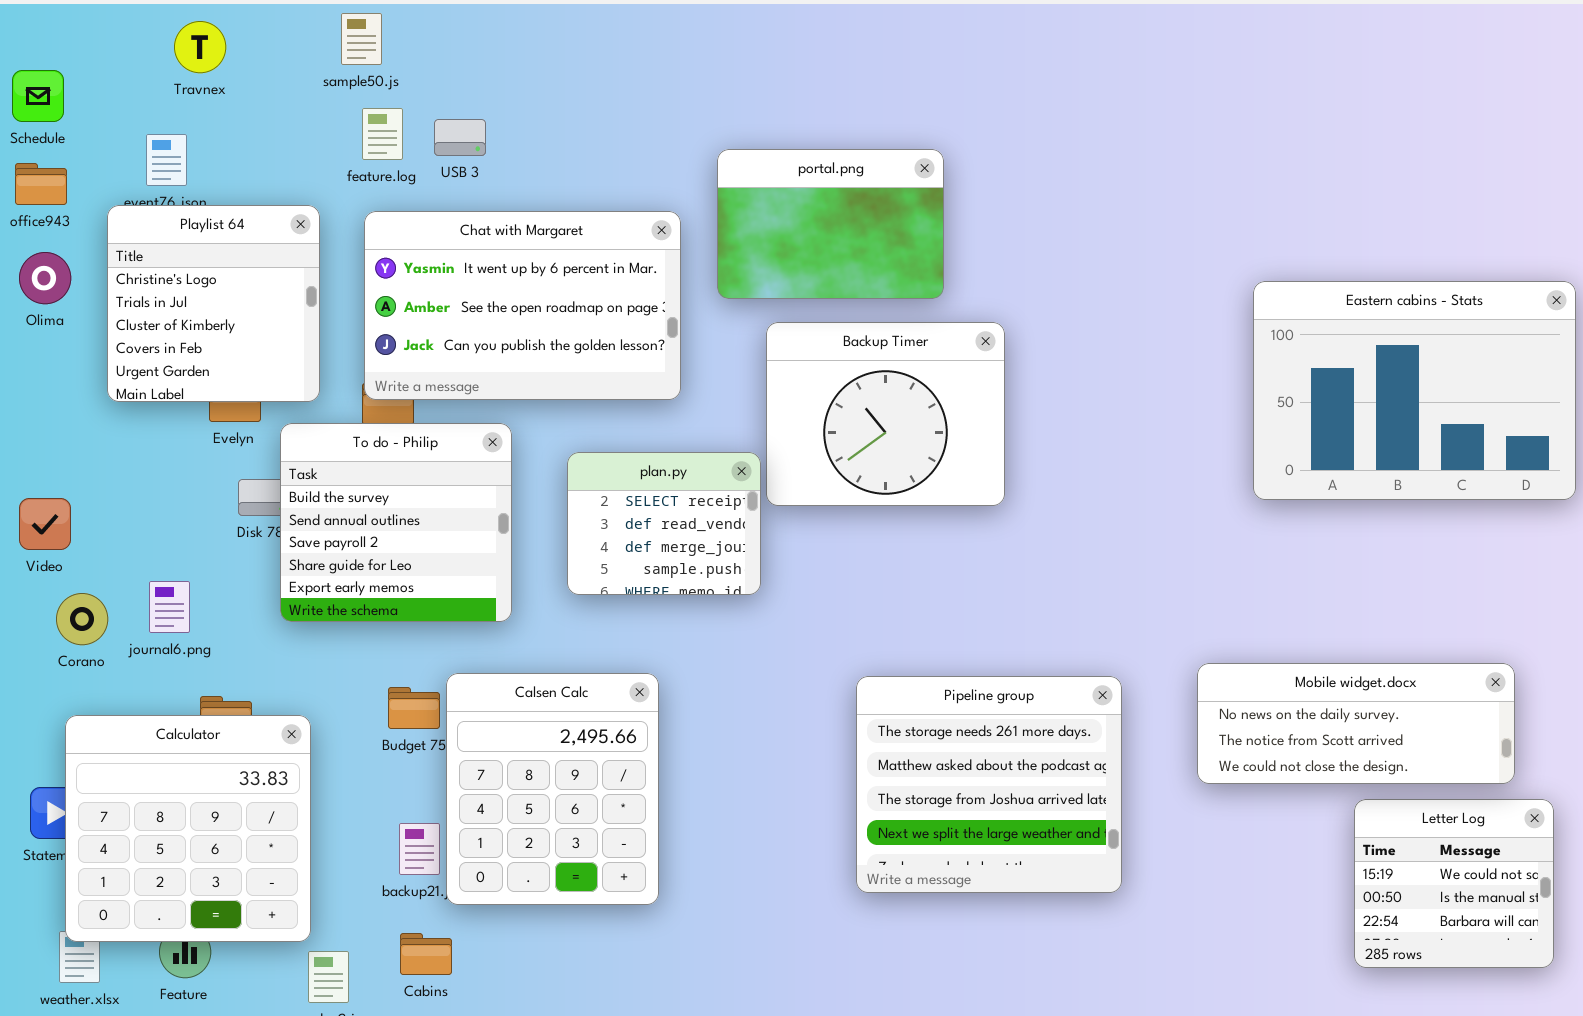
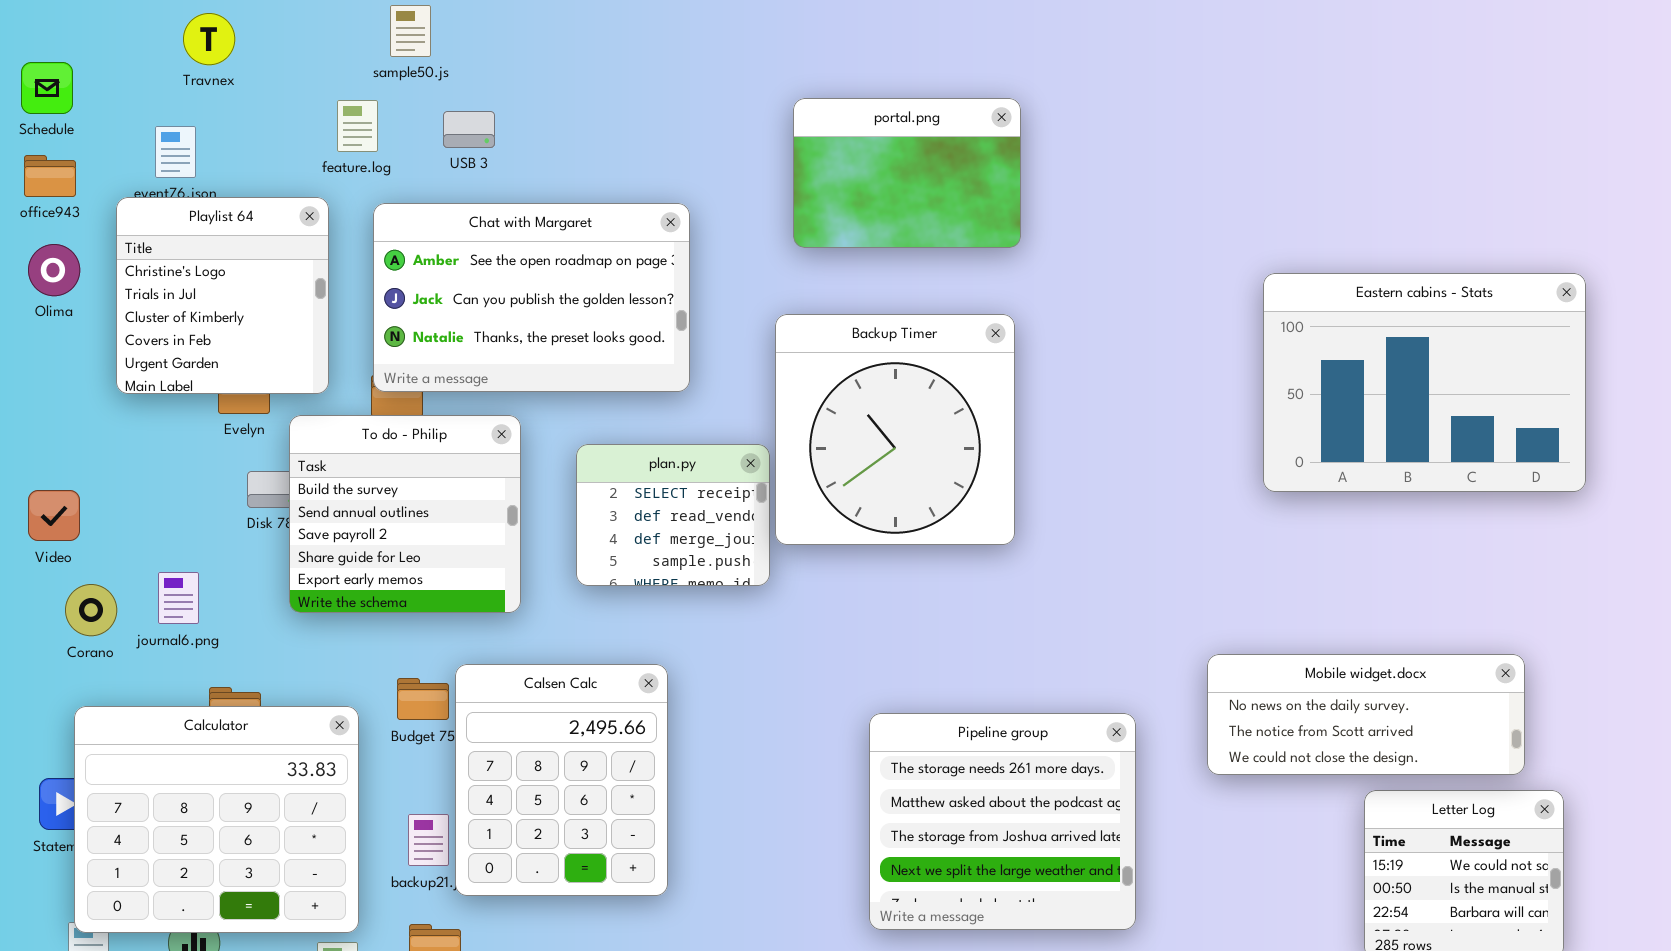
sample50.js: [341,13,382,65] -> [390,5,431,57], moved
feature.log: [362,108,403,160] -> [337,100,378,152], moved
portal.png: [717,149,944,299] -> [793,98,1021,248], moved
Chat with Margaret: [364,211,681,400] -> [373,203,690,392], scrolled down 1 row
Backup Timer: [766,322,1005,506] -> [775,314,1015,545], resized
Pipeline group: [856,676,1122,893] -> [869,713,1136,930], moved
Calculator: [65,715,311,942] -> [74,706,359,933], resized

